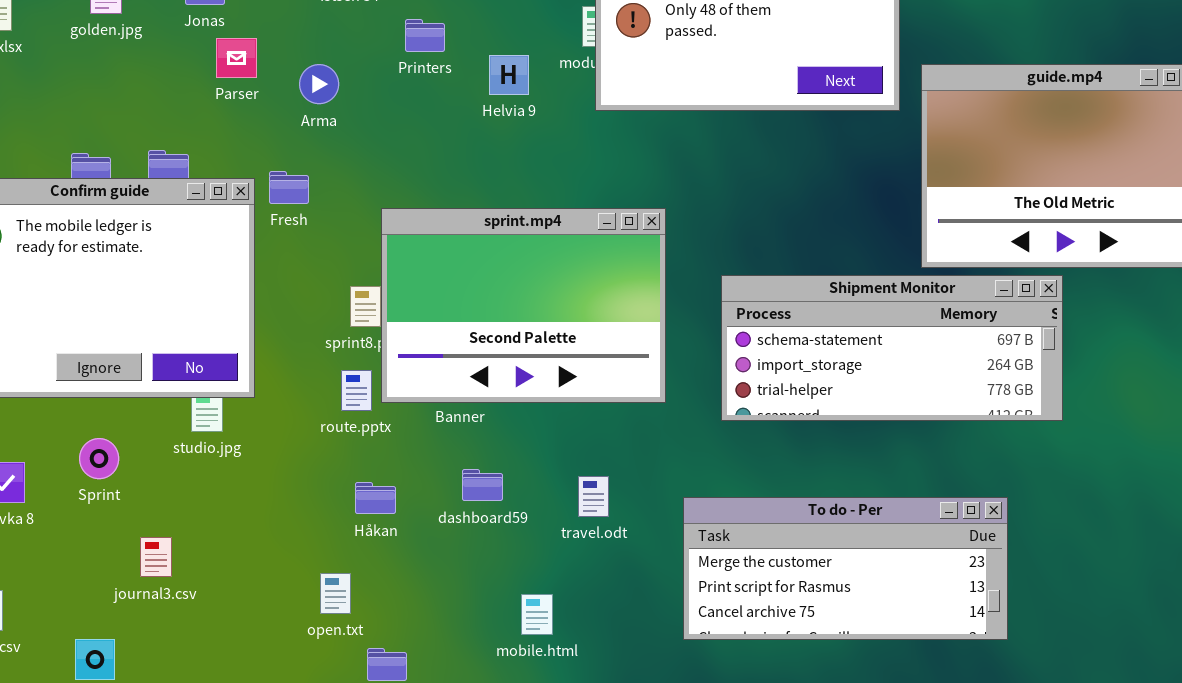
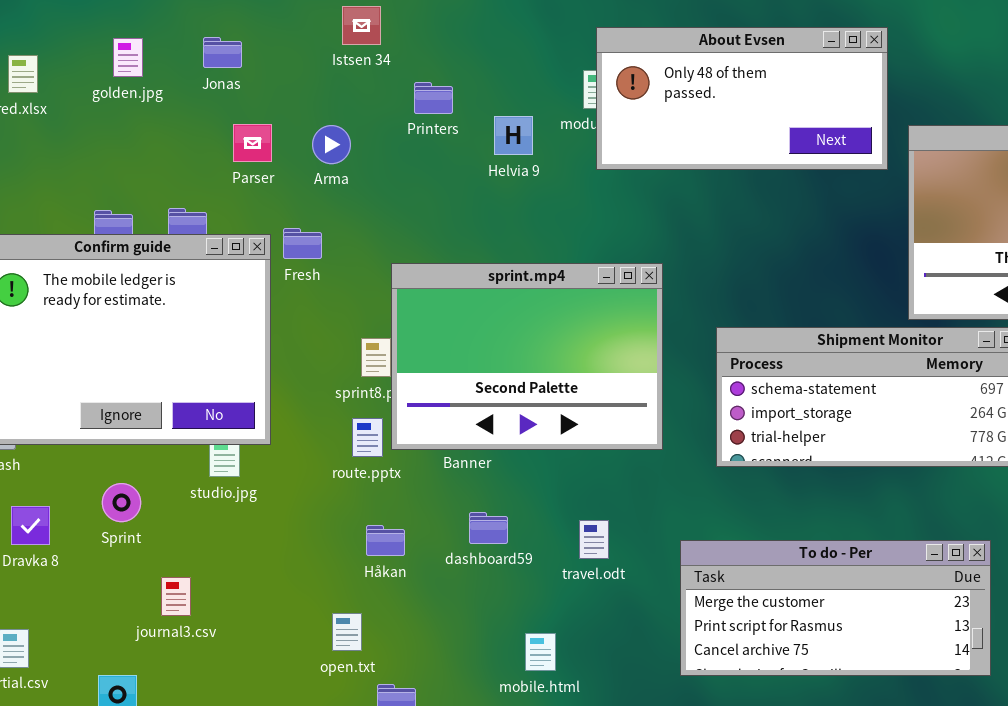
Parser: [216,38,257,78] -> [233,124,272,162], moved

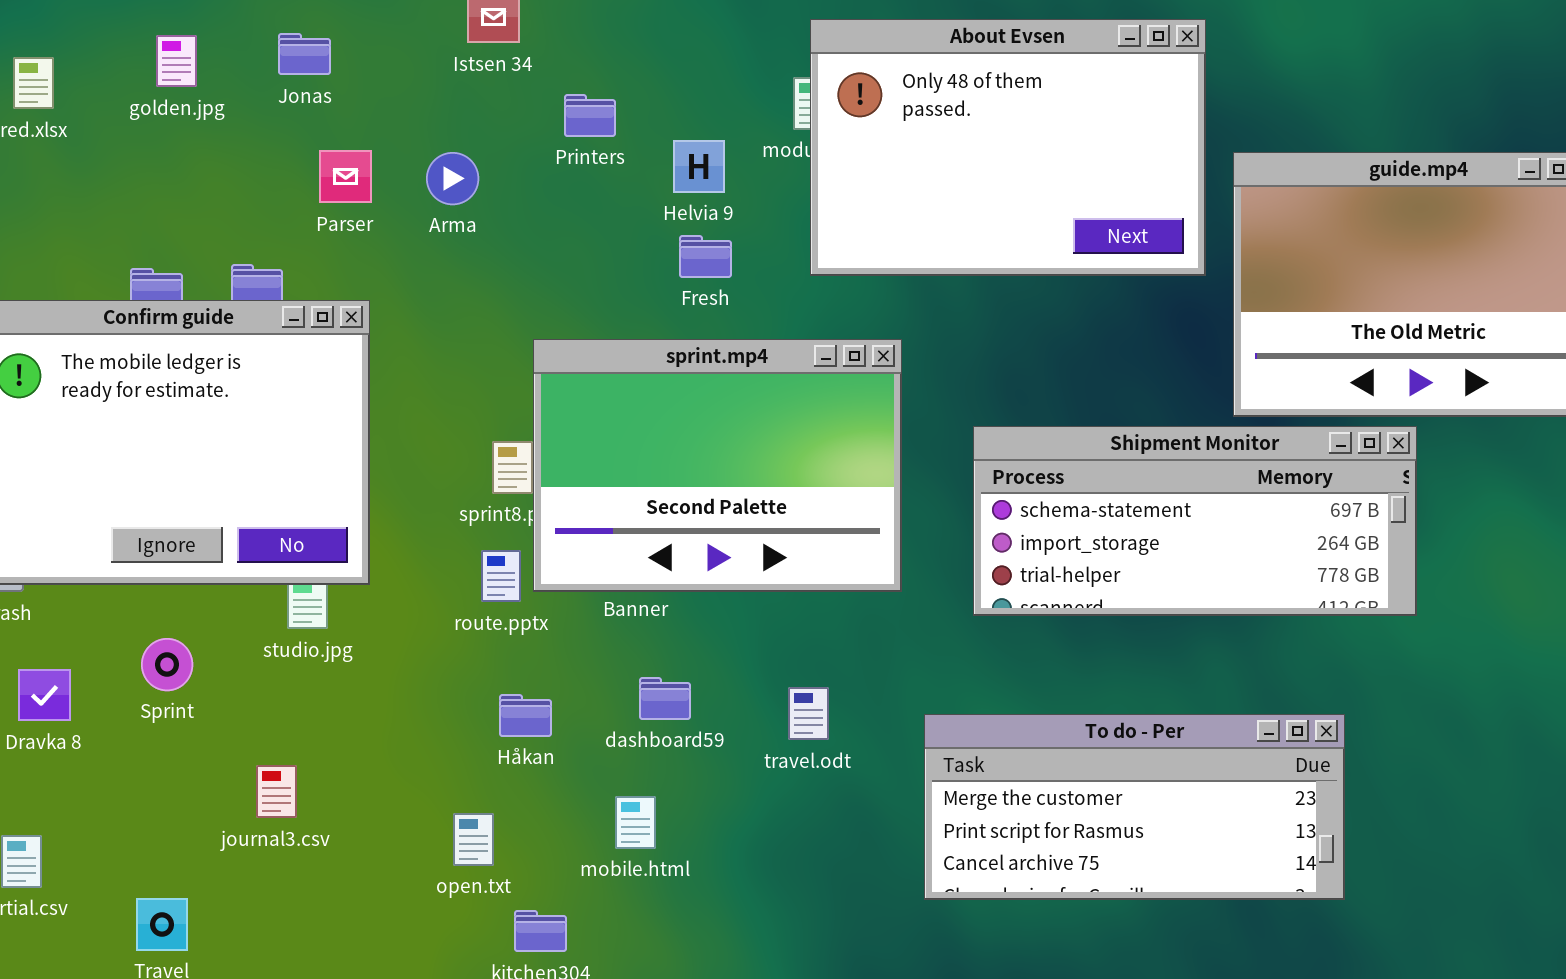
About Evsen: [596,27,888,170] -> [810,19,1206,276], resized
Fresh: [283,228,322,259] -> [679,235,732,278], moved
journal3.csv: [161,577,191,616] -> [256,765,297,818], moved
mobile.html: [525,633,556,671] -> [615,796,656,849], moved

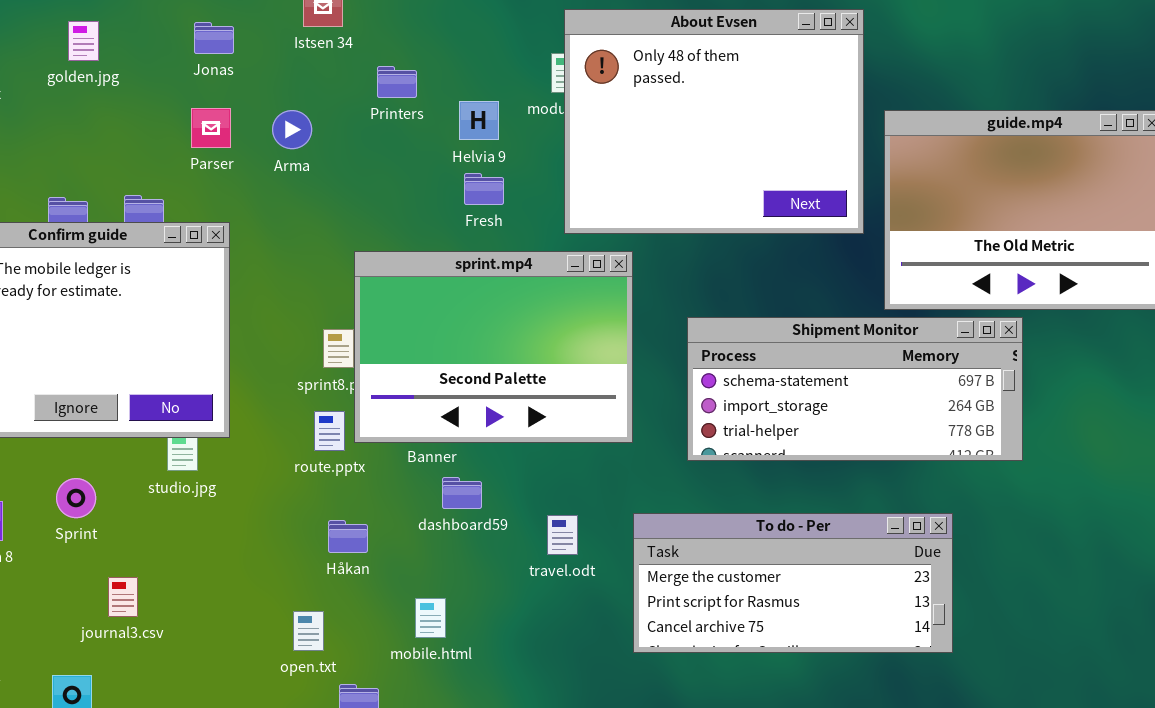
About Evsen: [810,19,1206,276] -> [564,9,864,234], resized
Jonas: [278,33,331,75] -> [194,22,234,54], moved
dashboard59: [639,677,691,720] -> [442,477,482,509], moved
To do - Per: [924,714,1345,900] -> [633,513,953,653], moved
journal3.csv: [256,765,297,818] -> [108,577,138,617], moved

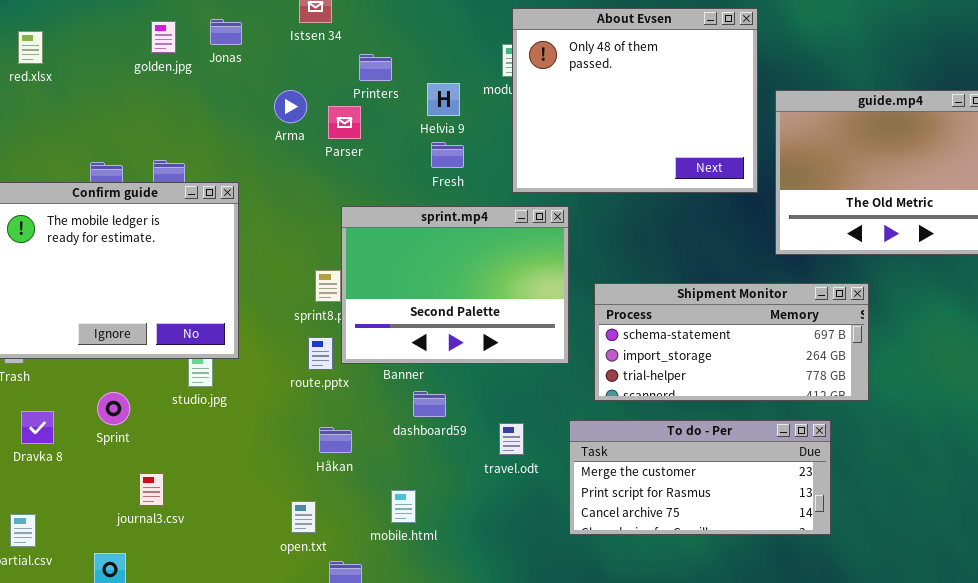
golden.jpg: [68,21,99,61] -> [151,21,176,53], moved
Parser: [191,108,231,148] -> [328,106,361,139], moved
Shipment Monitor: [687,317,1023,461] -> [594,283,869,401], moved

